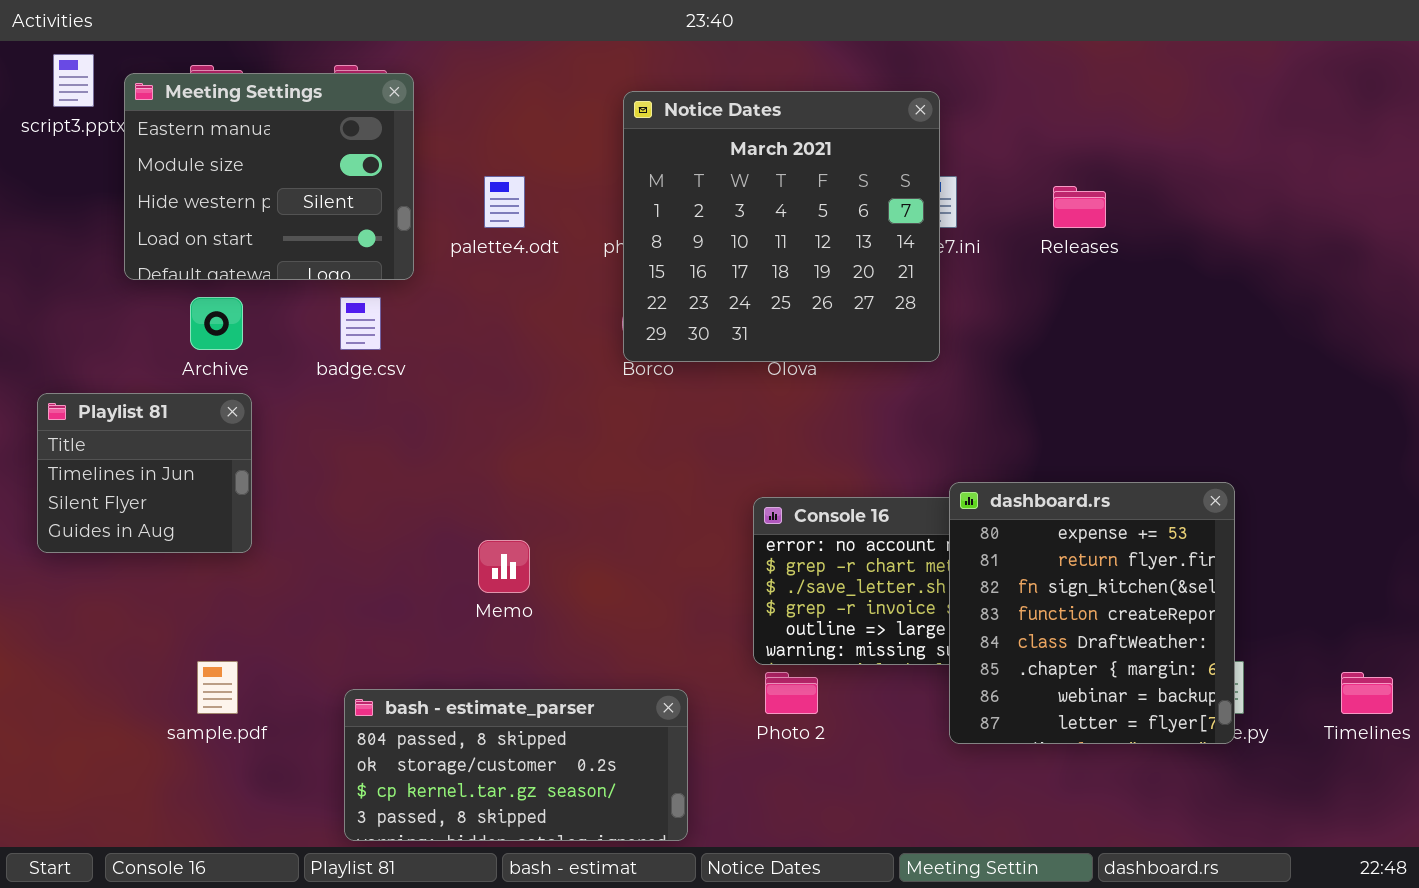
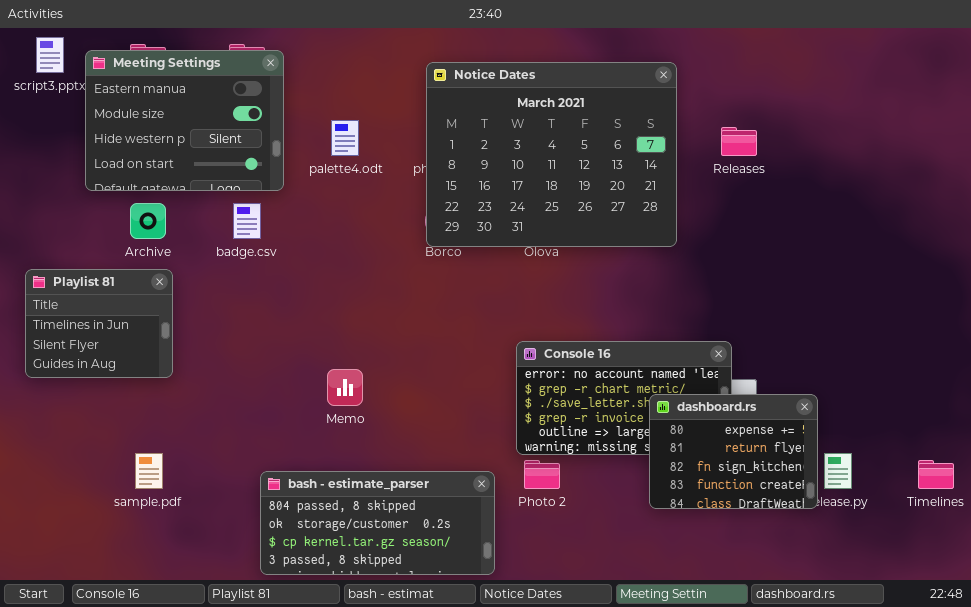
Notice Dates: [623,91,940,362] -> [426,62,677,247], resized
dashboard.rs: [949,482,1235,744] -> [649,394,818,509], resized
bash - estimate_parser: [344,689,688,841] -> [260,471,495,575], moved

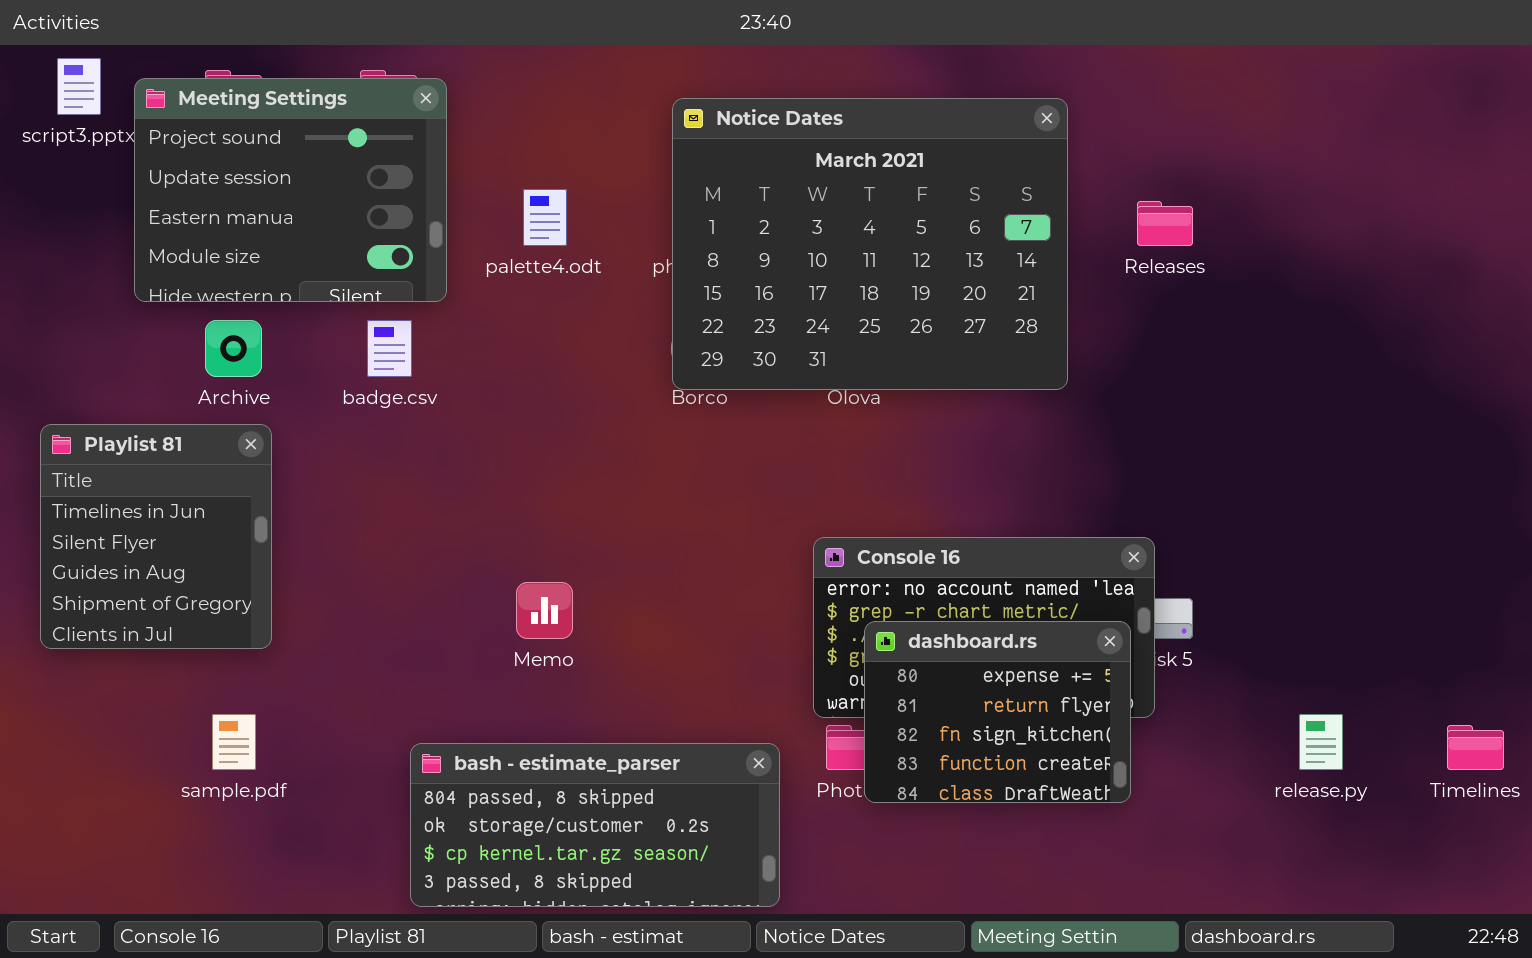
Meeting Settings: [85,50,284,191] -> [134,78,447,302], scrolled up 2 rows
Playlist 81: [25,269,173,378] -> [40,424,272,649], resized
dashboard.rs: [649,394,818,509] -> [864,621,1131,803], moved

